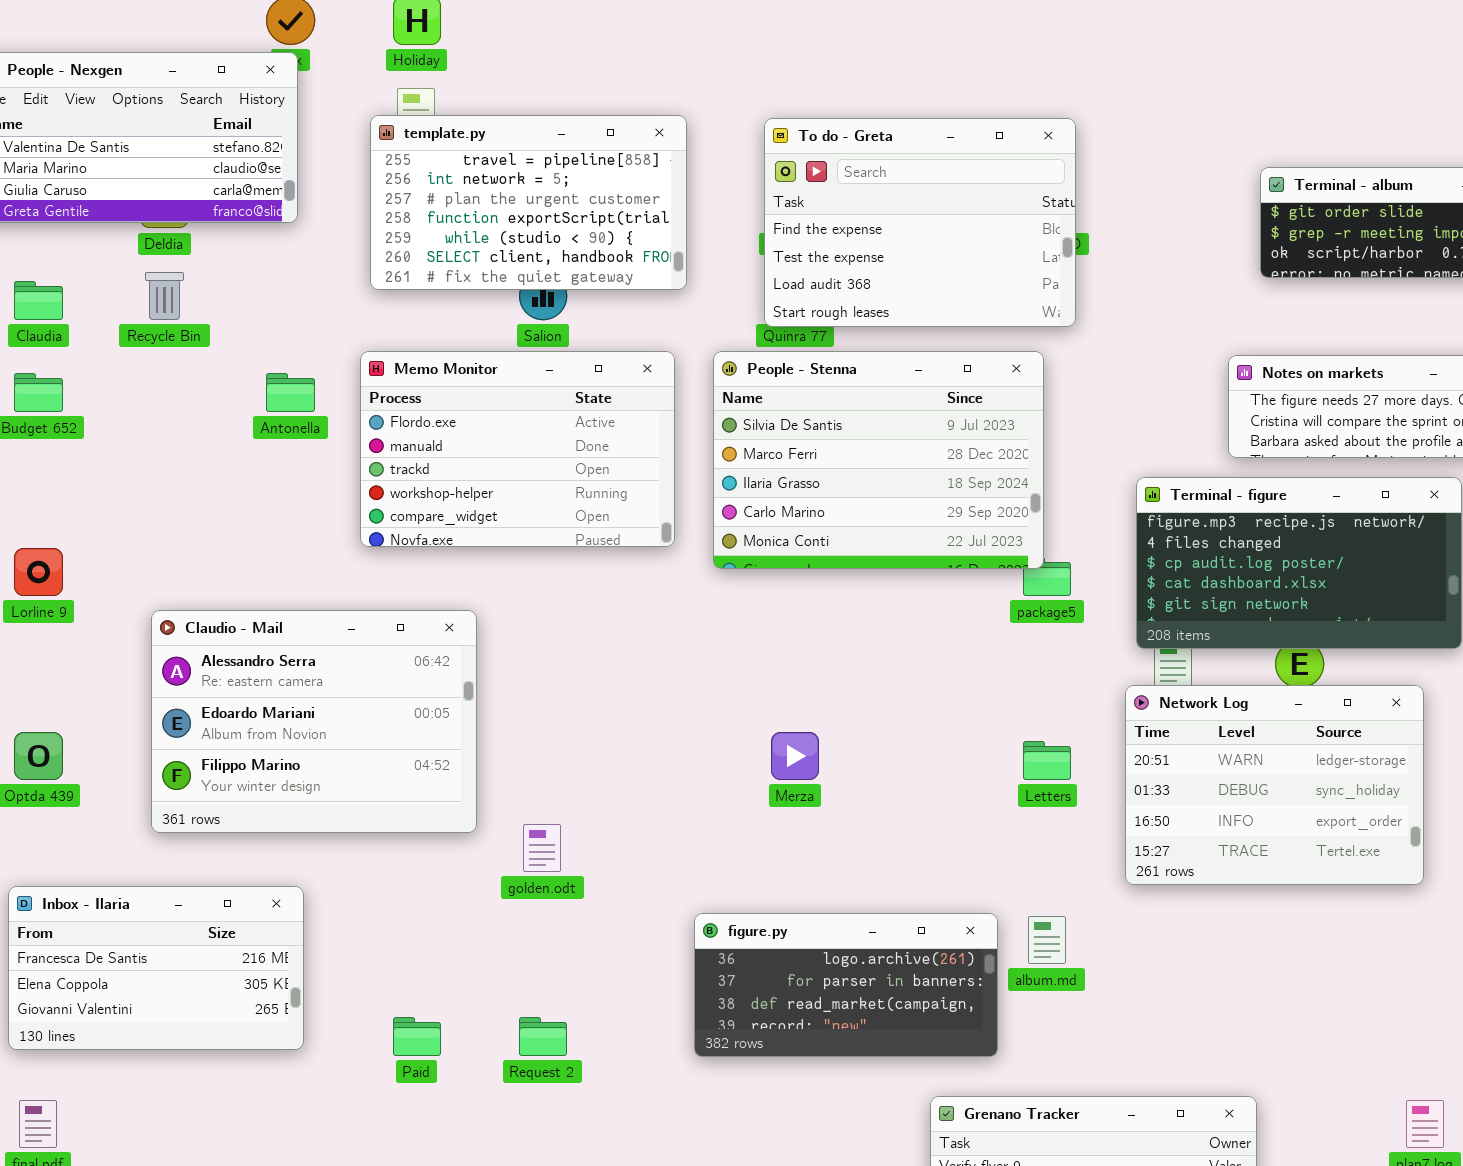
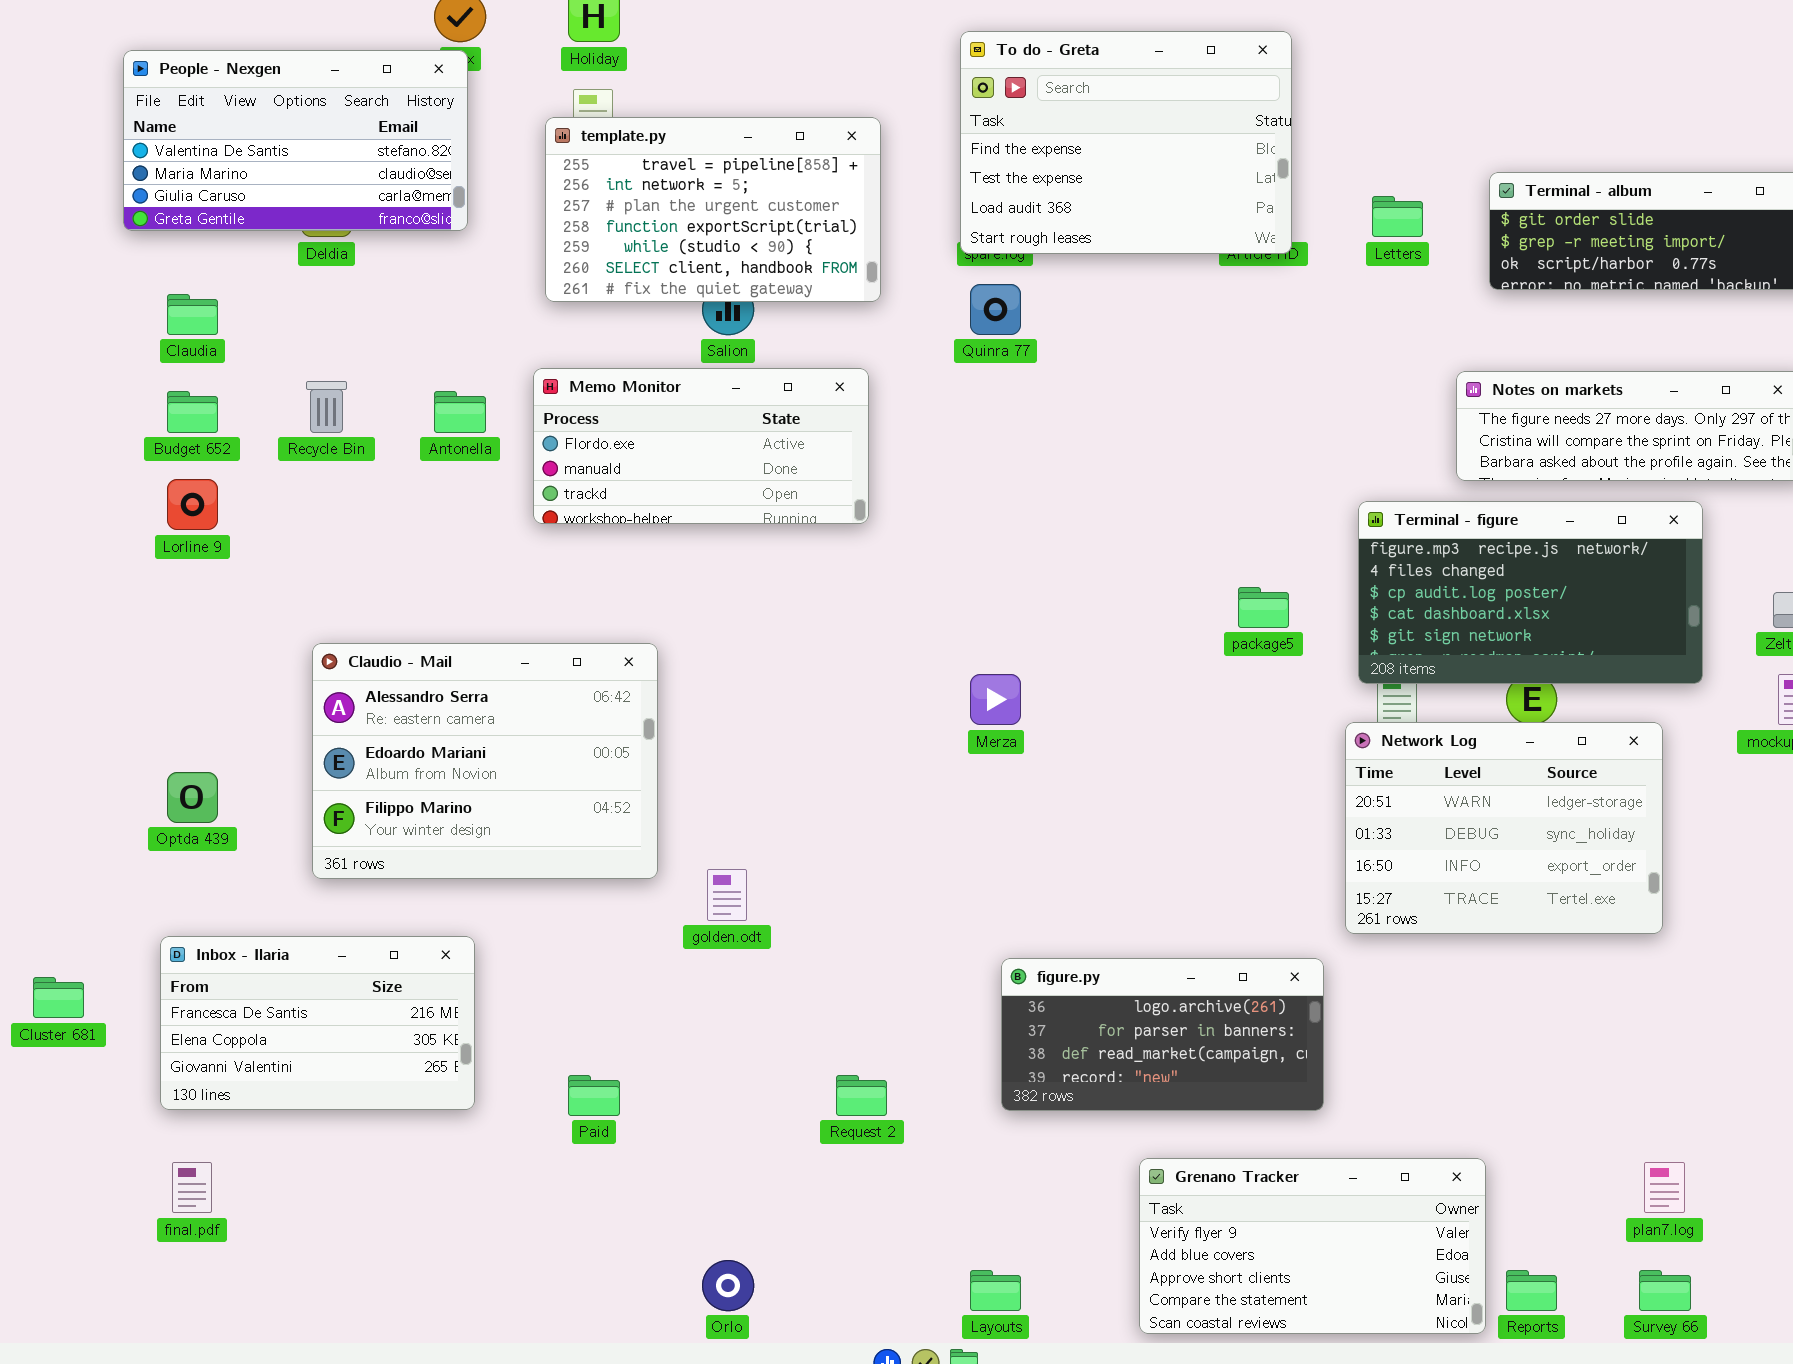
To do - Greta: [764,118,1076,327] -> [960,31,1292,254], moved
Recycle Bin: [145,272,184,320] -> [306,381,347,433], moved
Memo Monitor: [360,351,675,547] -> [533,368,869,524], resized
People - Stenna: [713,351,1044,569] -> none, closed
Lorline 9: [14,548,63,596] -> [167,479,218,530], moved
Merza: [771,732,819,780] -> [970,674,1021,725], moved
Letters: [1023,741,1071,780] -> [1372,196,1423,237], moved
figure.py: [694,913,998,1057] -> [1001,958,1324,1111], moved
Request 2: [519,1017,567,1056] -> [836,1075,887,1116], moved

